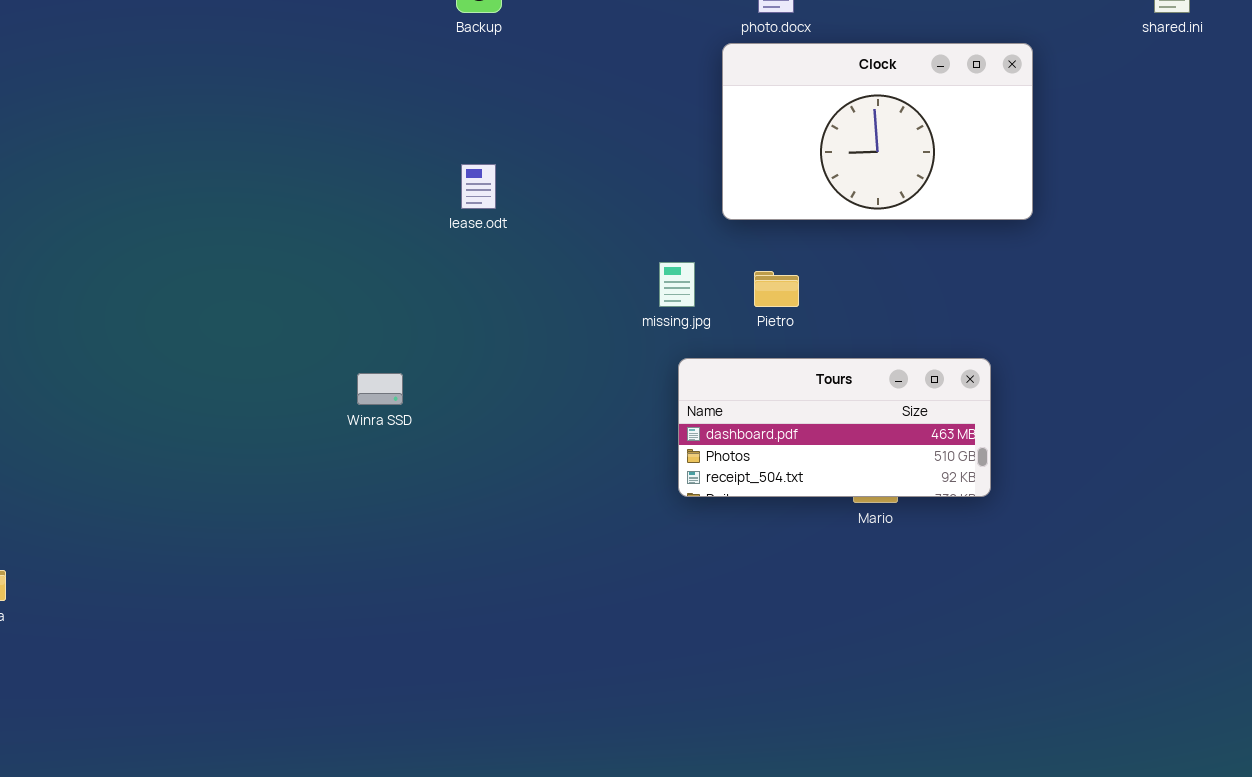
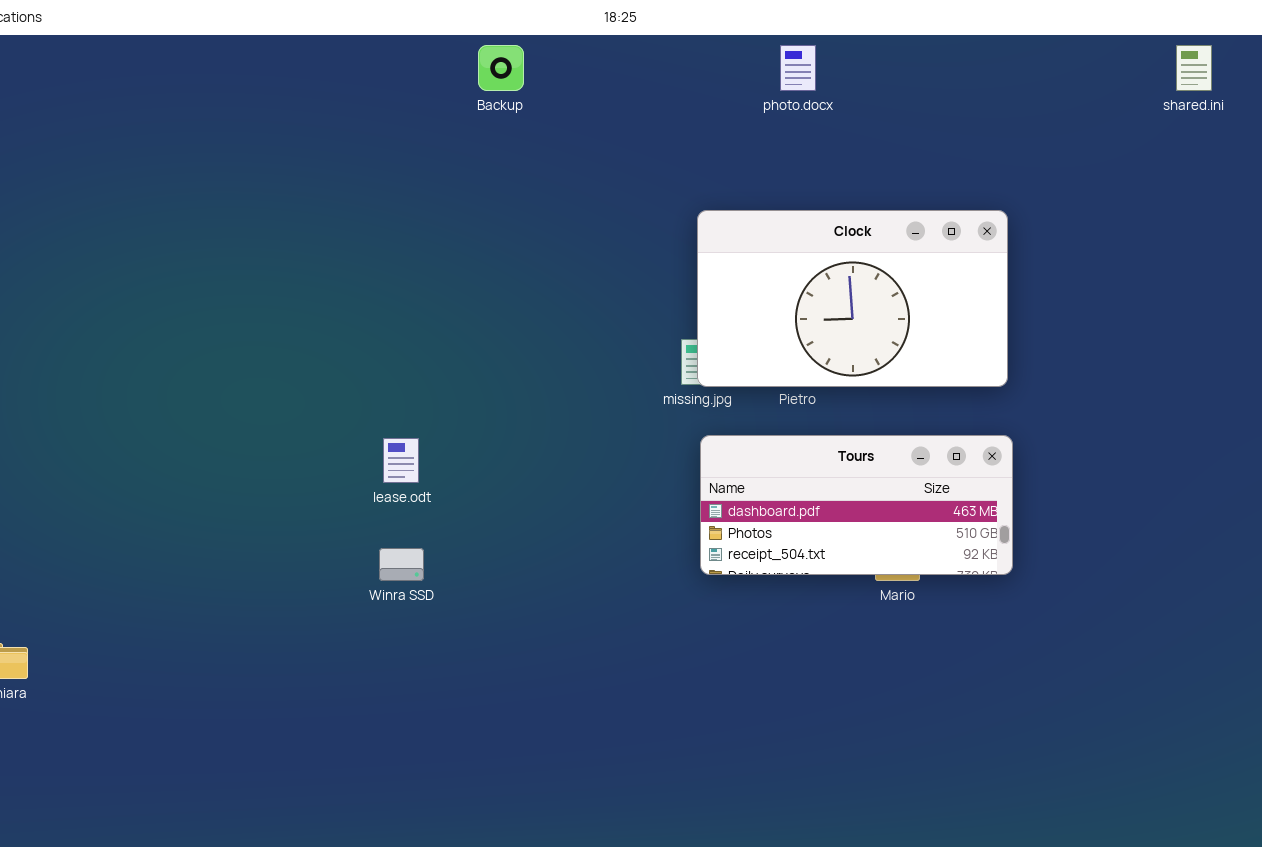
Clock: [722,43,1033,220] -> [697,210,1008,387], moved
lease.odt: [461,164,496,209] -> [383,438,419,483], moved
Winra SSD: [357,373,403,405] -> [379,548,424,581], moved

